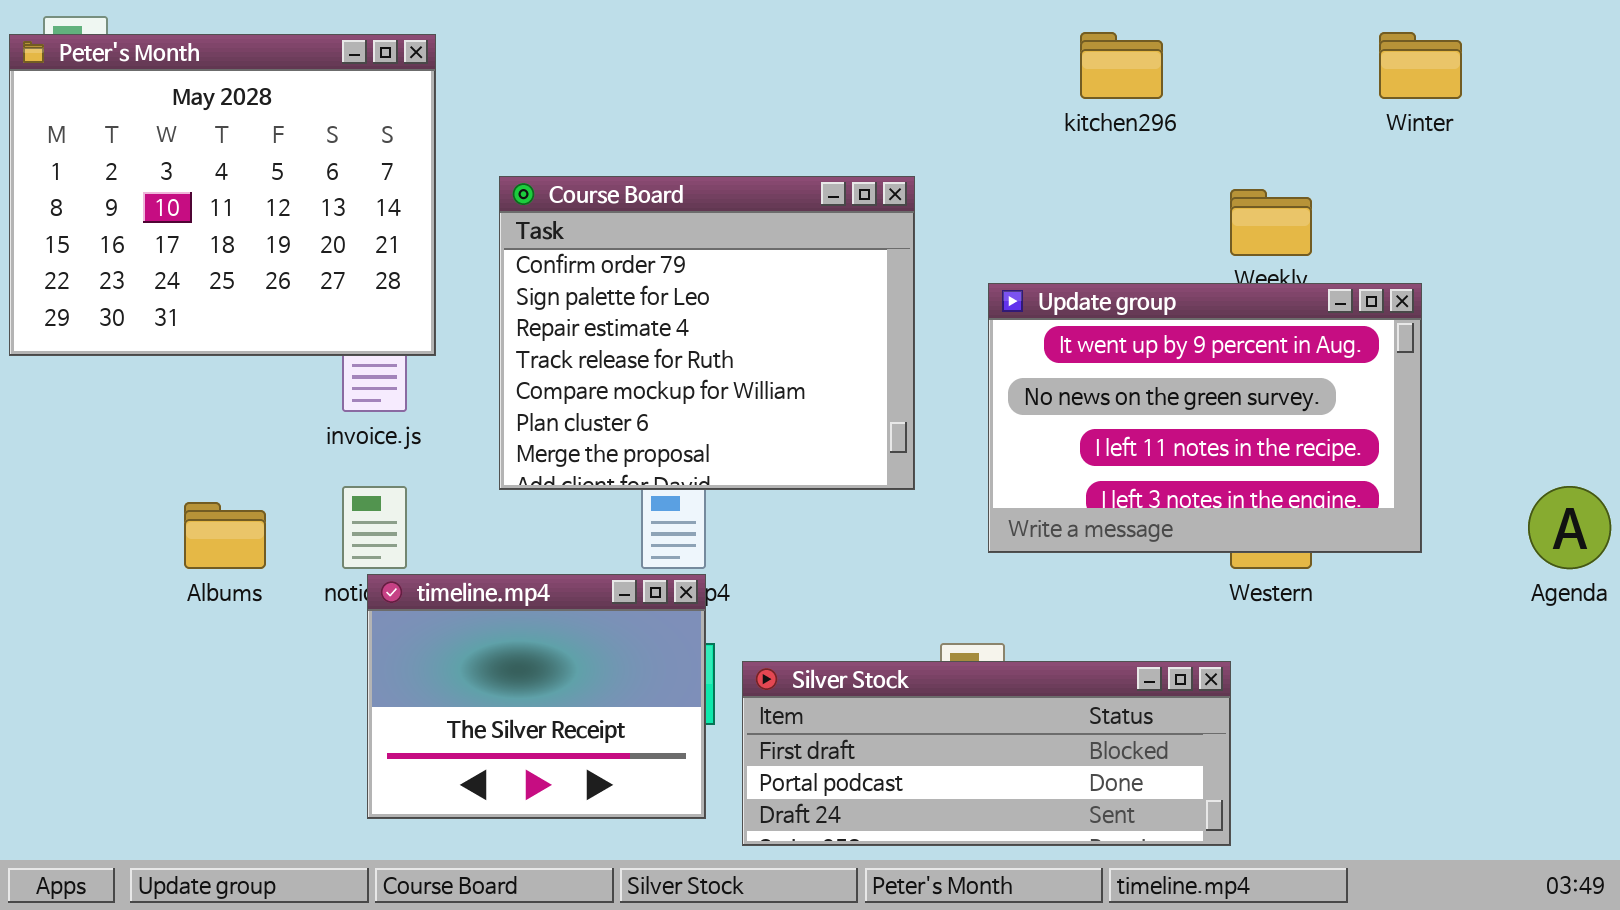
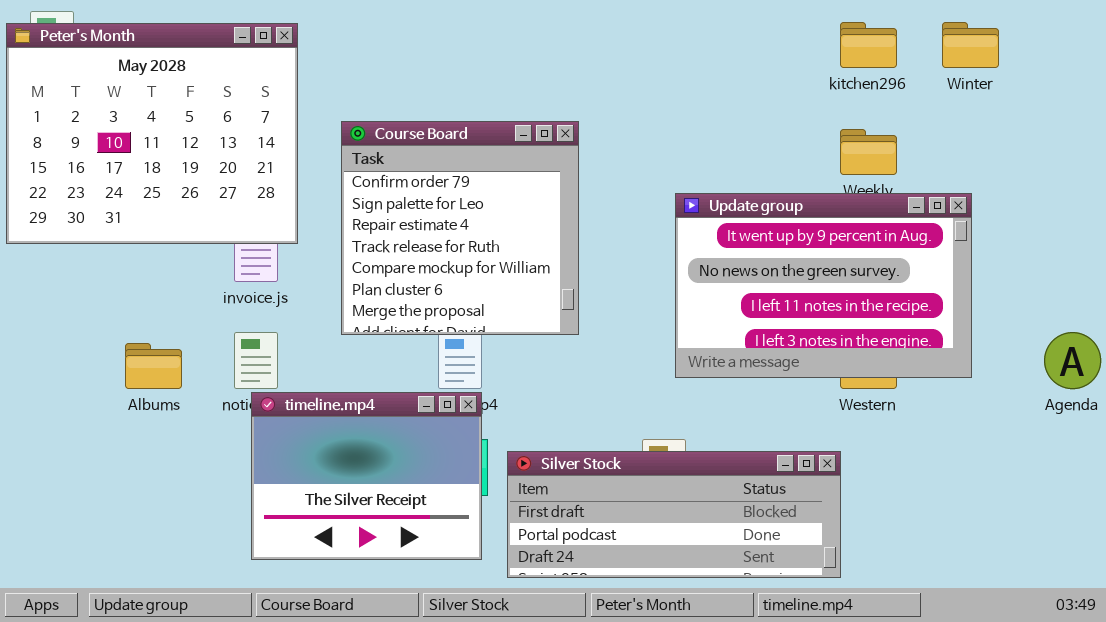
kitchen296: [1080,32,1163,99] -> [840,22,897,68], moved
Course Board: [499,176,915,490] -> [341,121,579,335], resized

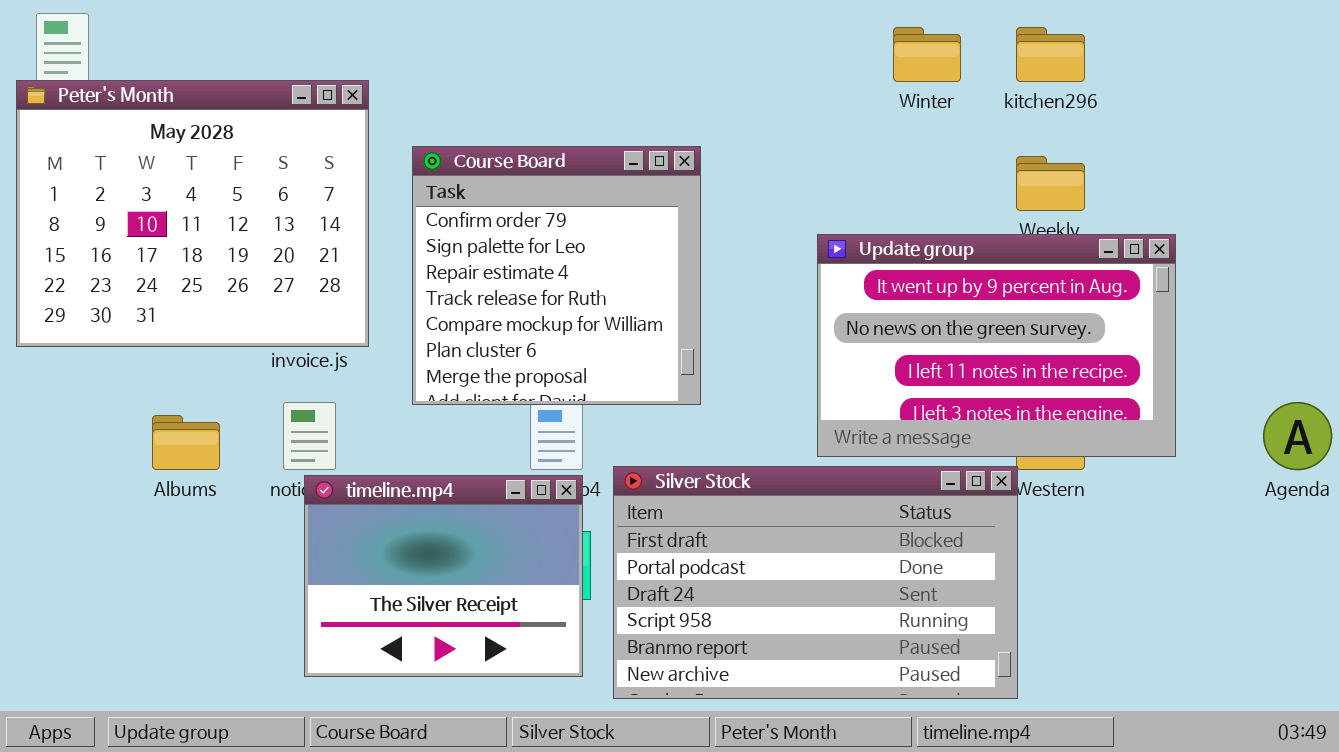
Winter: [942,22,999,68] -> [893,27,961,82], moved
Peter's Month: [6,23,298,244] -> [16,80,369,347], moved
Silver Stock: [507,451,841,578] -> [613,466,1018,699], resized

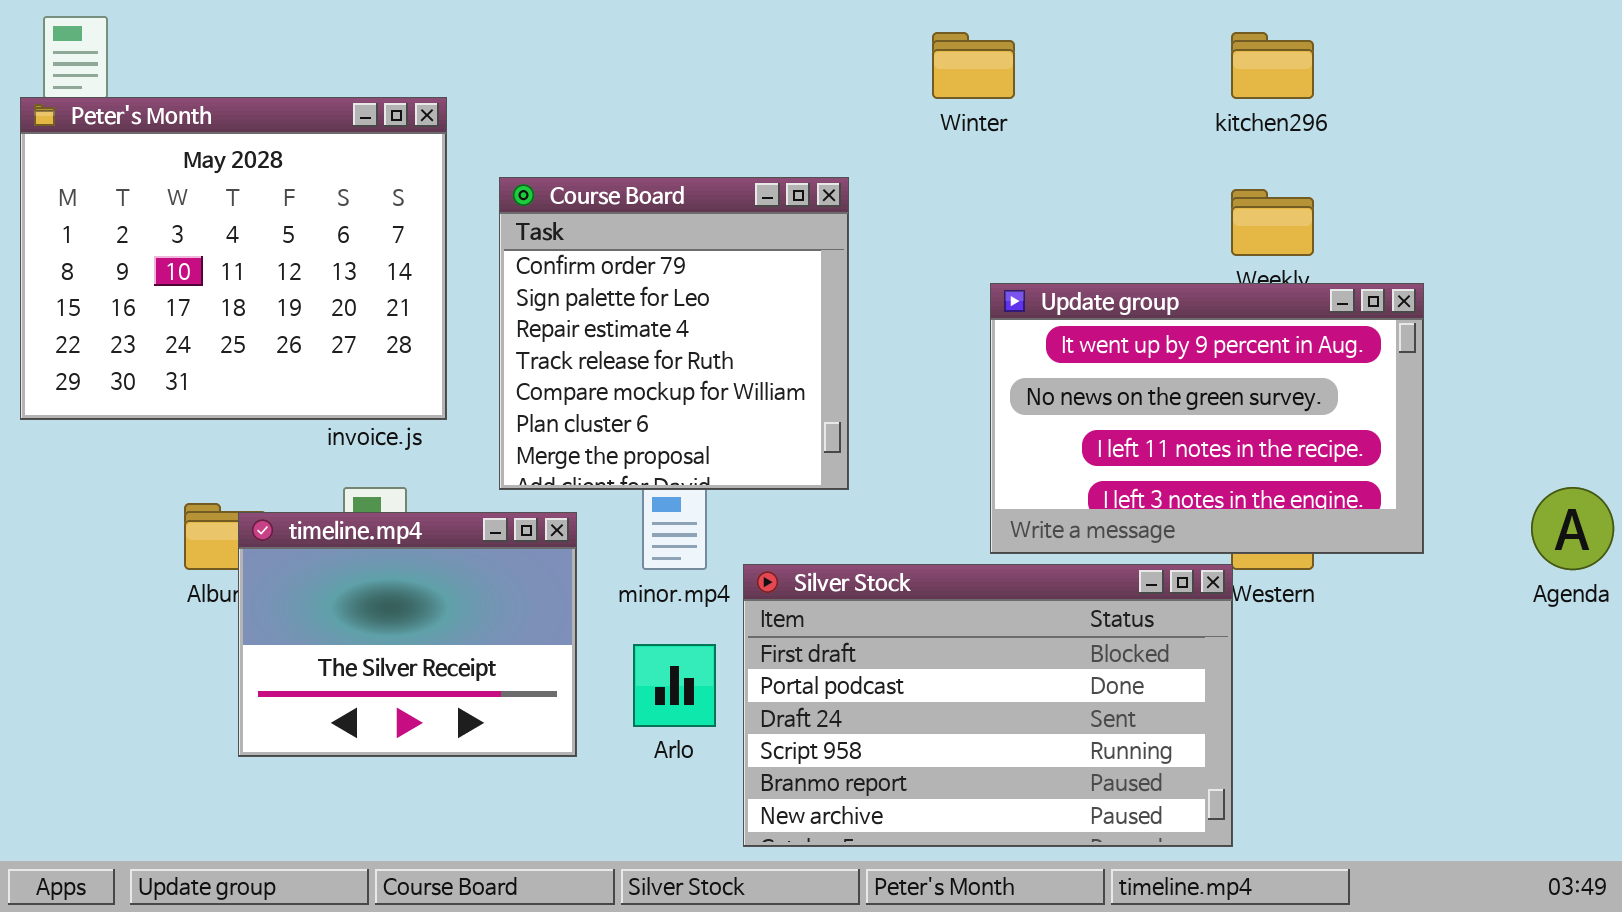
Winter: [893,27,961,82] -> [932,32,1015,99], moved
timeline.mp4: [304,475,583,677] -> [238,512,577,757], moved

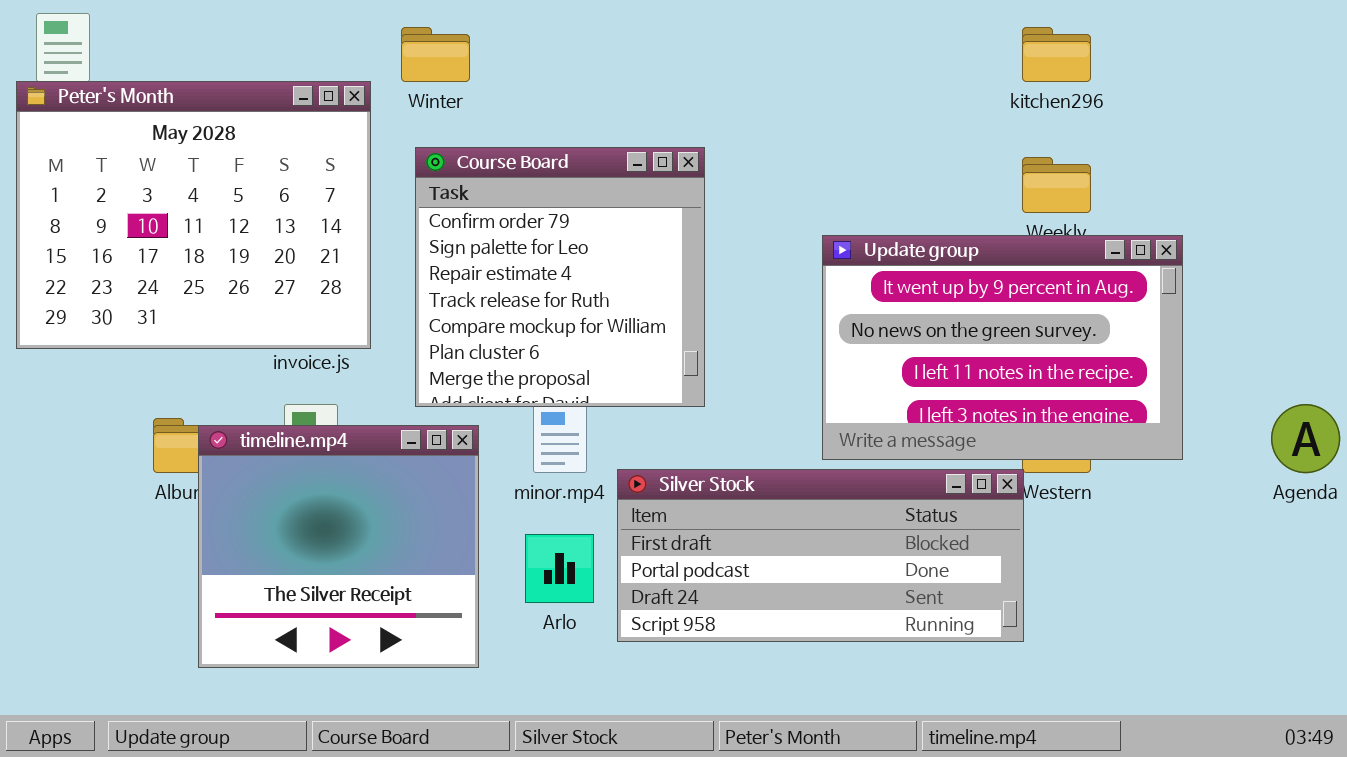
Winter: [932,32,1015,99] -> [401,27,470,82], moved
timeline.mp4: [238,512,577,757] -> [198,425,479,668], resized
Silver Stock: [743,564,1233,847] -> [617,469,1024,642], resized

